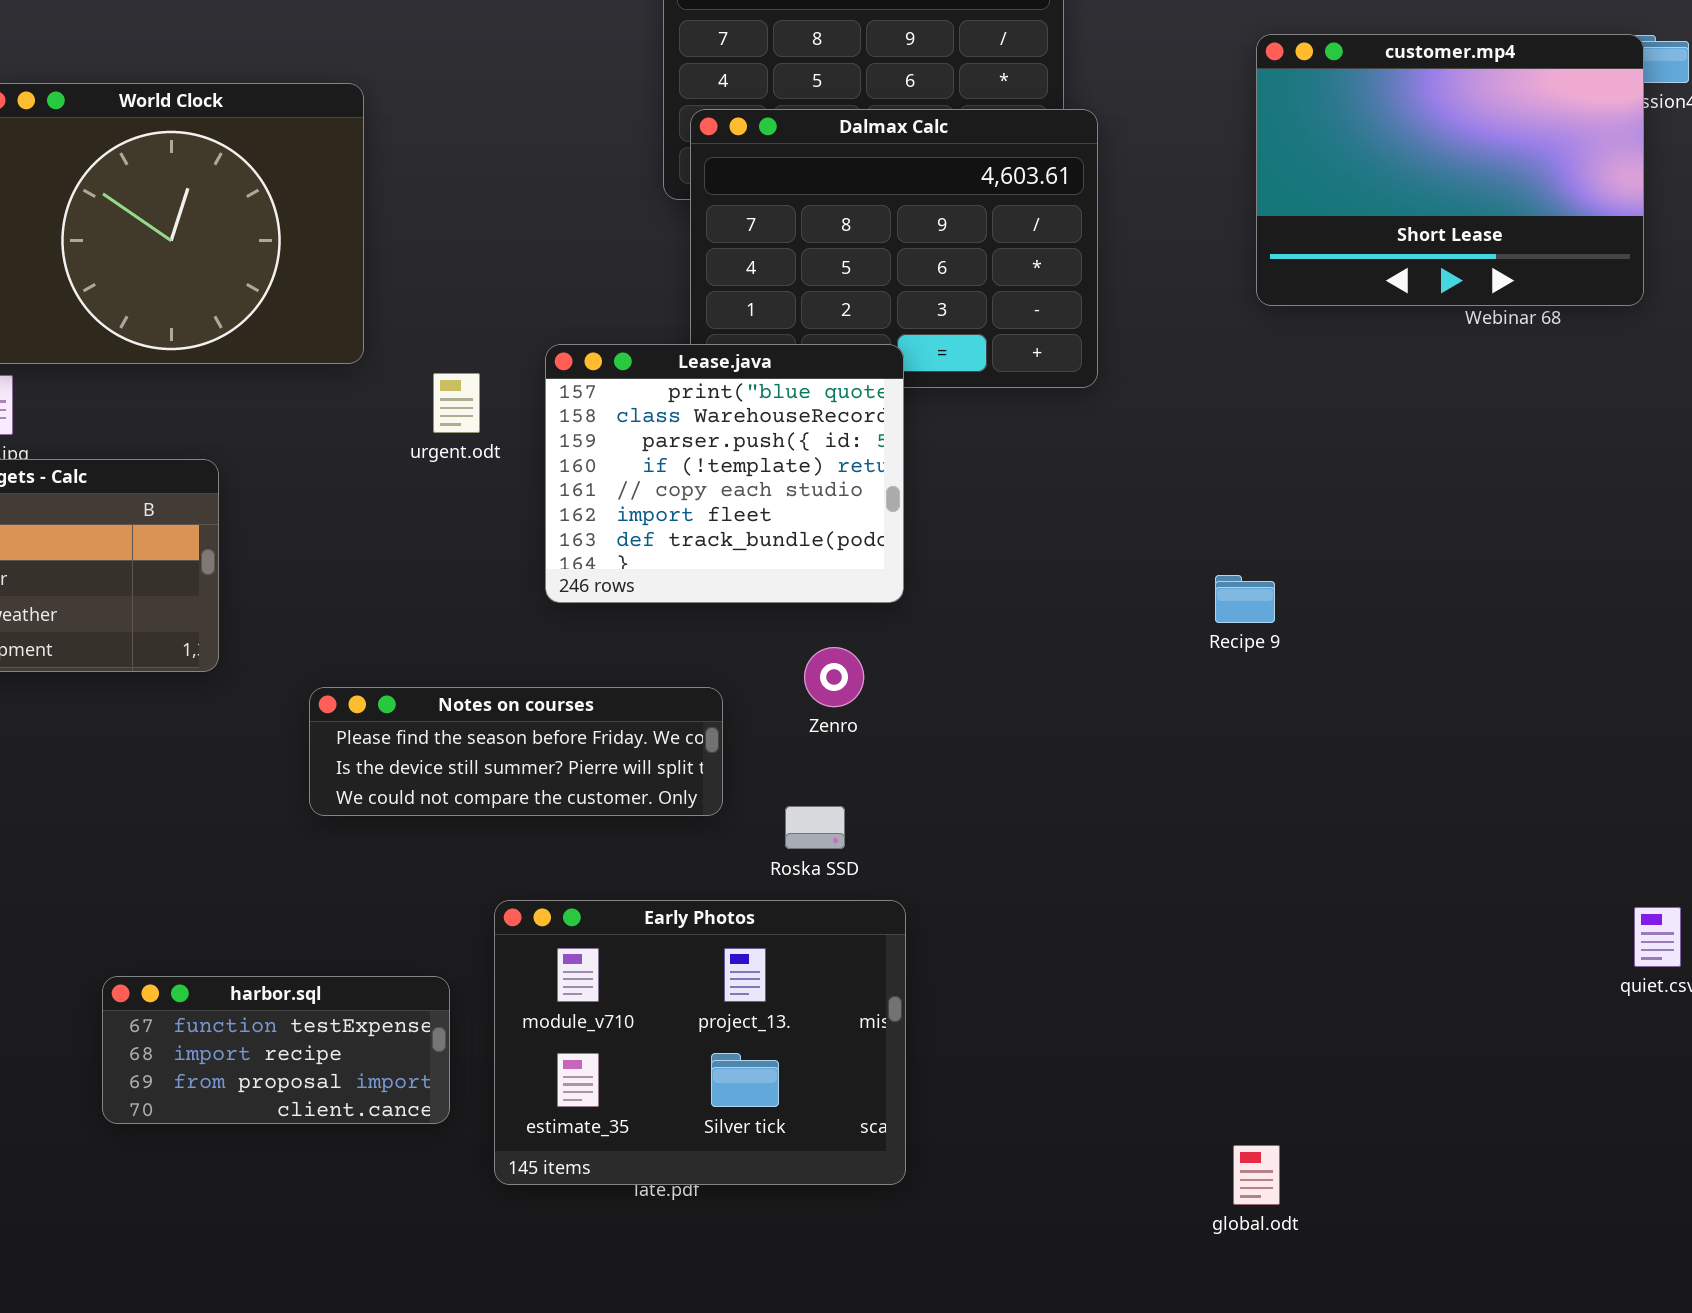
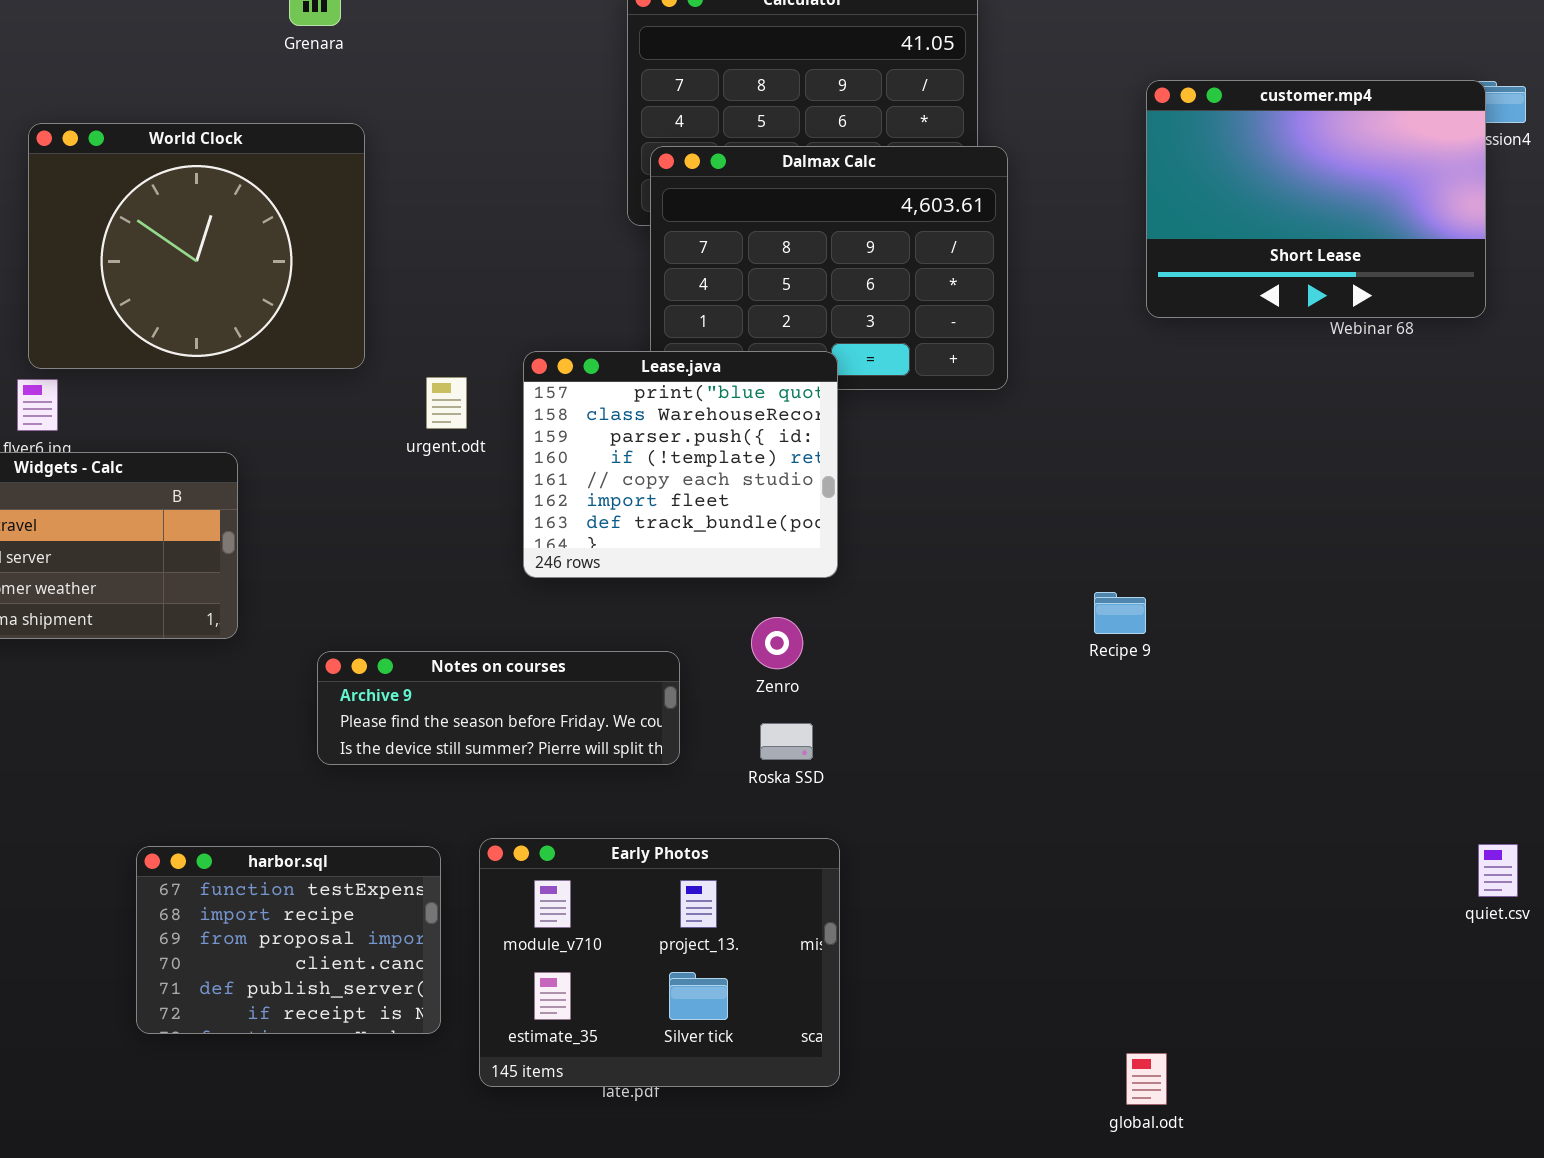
Recipe 9: [1215,575,1275,623] -> [1094,592,1146,634], moved
Notes on courses: [309,687,723,816] -> [317,651,680,765], scrolled up 1 row
Roska SSD: [785,806,845,849] -> [760,723,813,760], moved
harbor.sql: [102,976,450,1124] -> [136,846,441,1034], resized

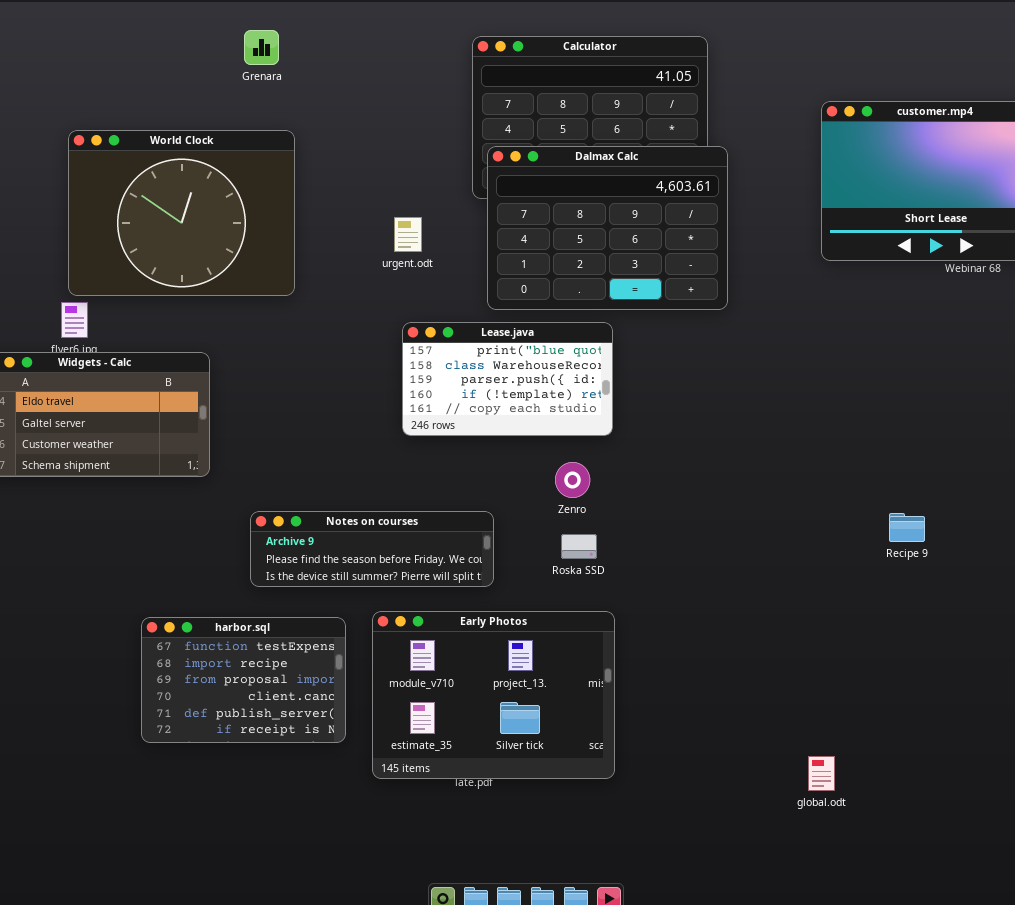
Lease.java: [523,351,838,578] -> [402,322,613,436], resized
urgent.odt: [426,377,467,429] -> [394,217,422,252], moved
Recipe 9: [1094,592,1146,634] -> [889,513,925,542], moved
Notes on courses: [317,651,680,765] -> [250,511,494,587], moved

